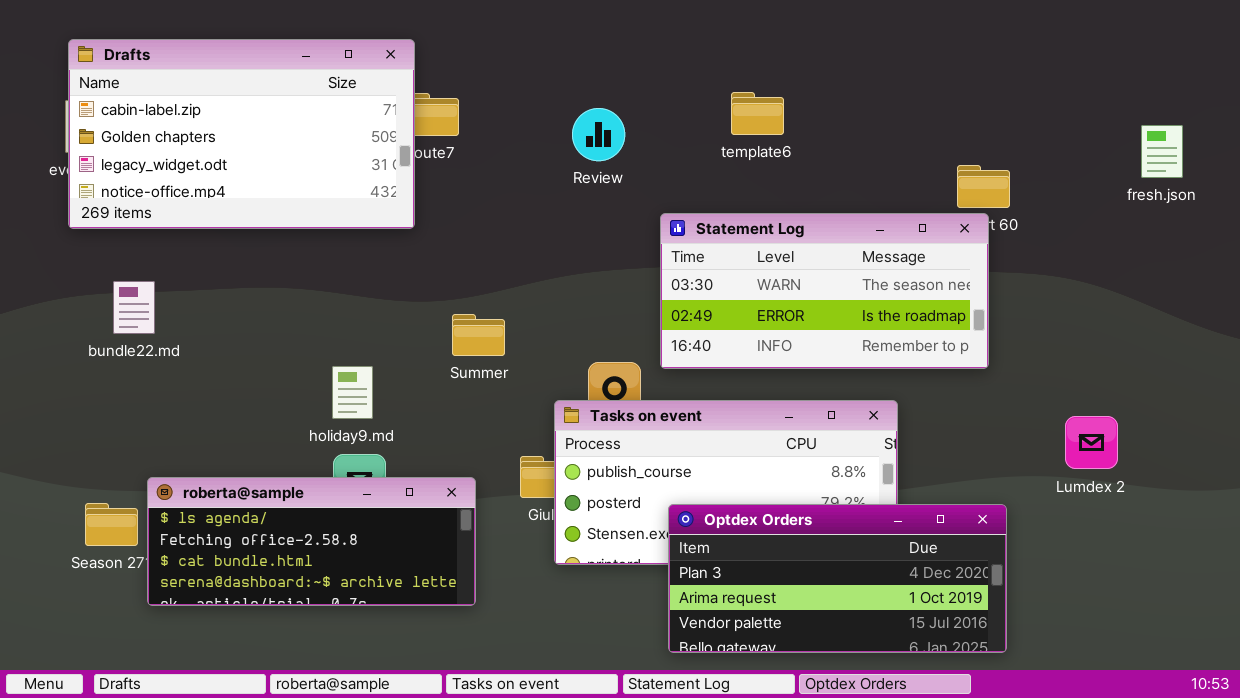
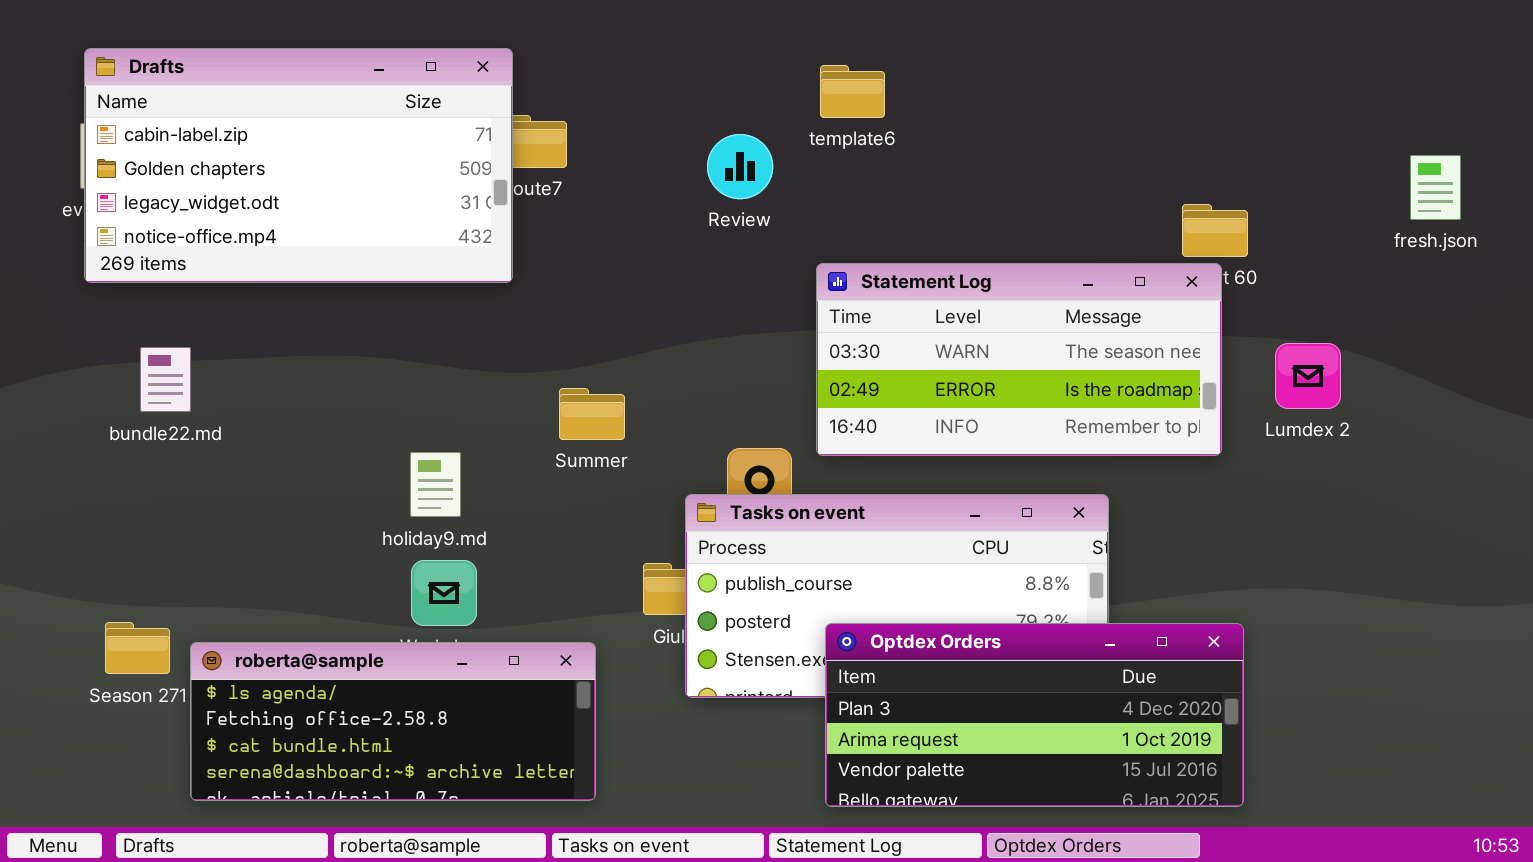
template6: [731,92,784,135] -> [820,65,885,118], moved
Lumdex 2: [1065,416,1118,469] -> [1275,343,1341,409], moved
roberta@sample: [147,477,476,606] -> [190,642,596,801], moved

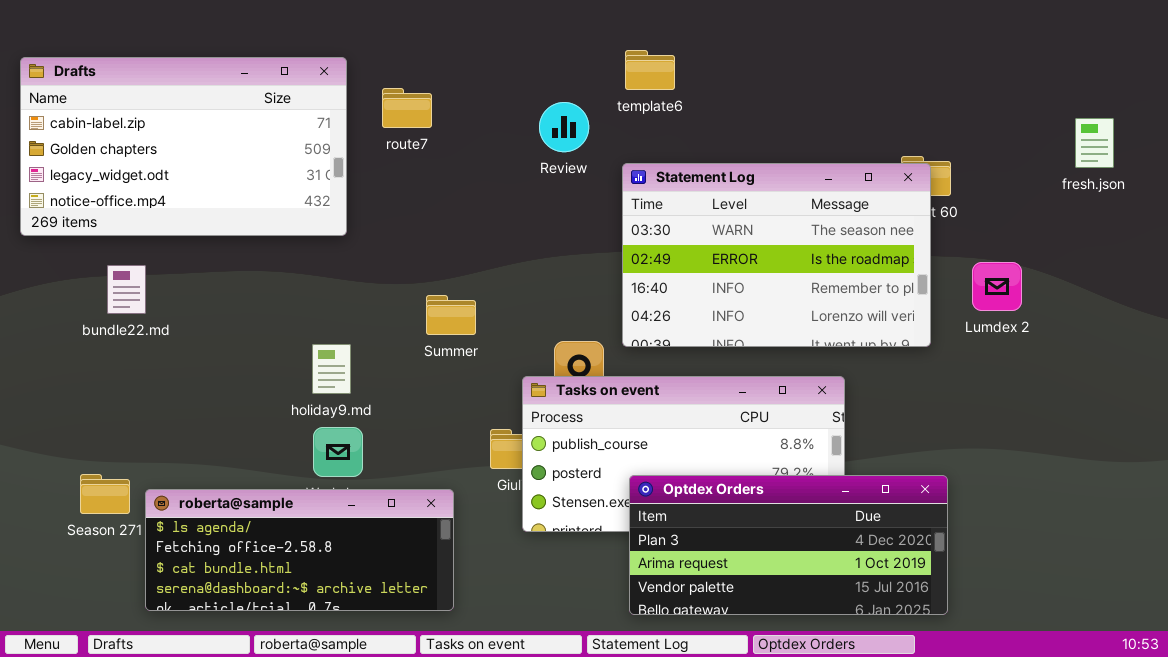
Drafts: [84,48,513,283] -> [20,57,347,236], moved
Statement Log: [816,263,1222,456] -> [622,163,931,347], resized

